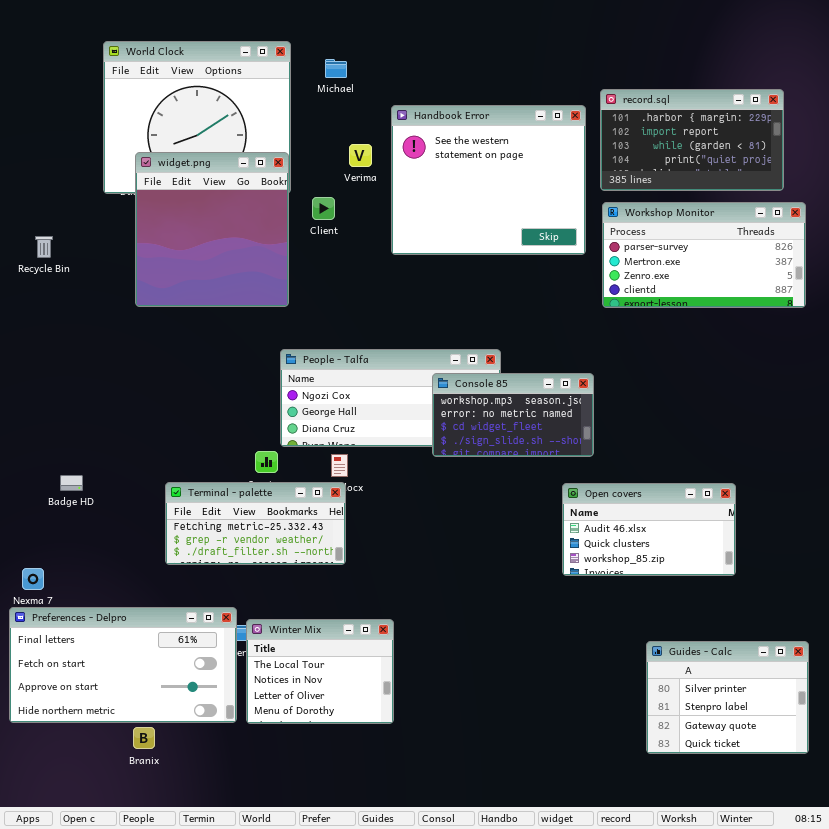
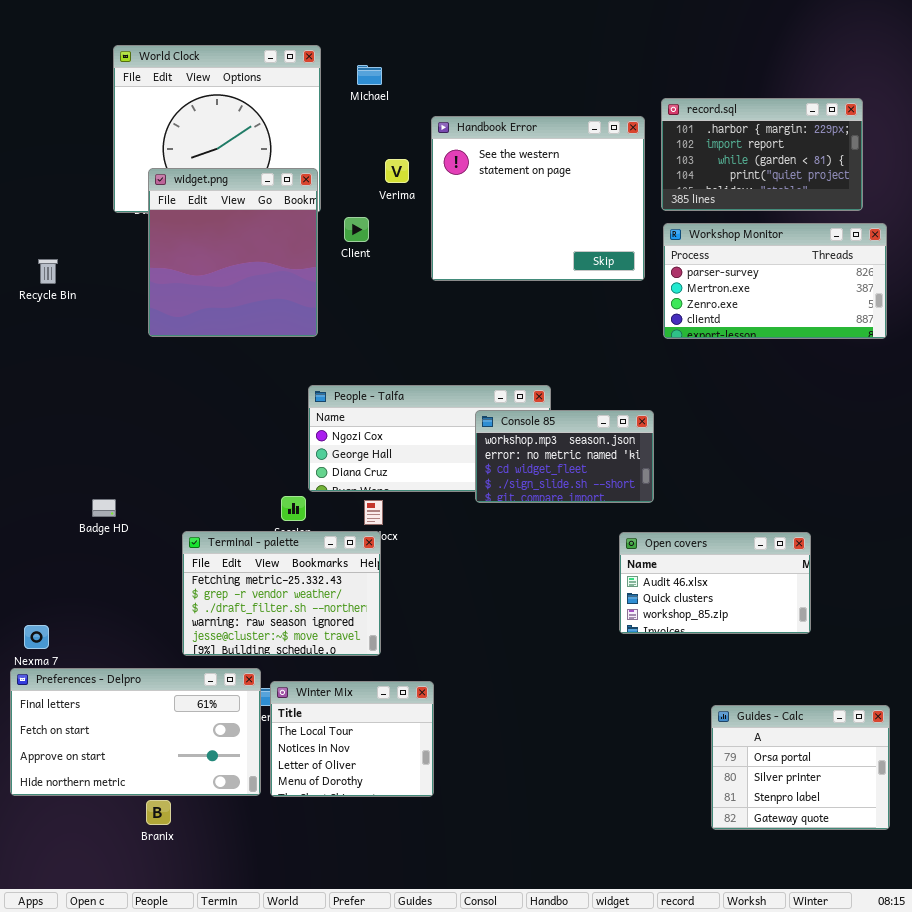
Badge HD: [60,475,83,491] -> [92,499,116,517], moved
Terminal - palette: [165,482,346,565] -> [182,531,381,656], resized
Guides - Calc: [646,641,809,754] -> [711,705,890,830], scrolled up 1 row

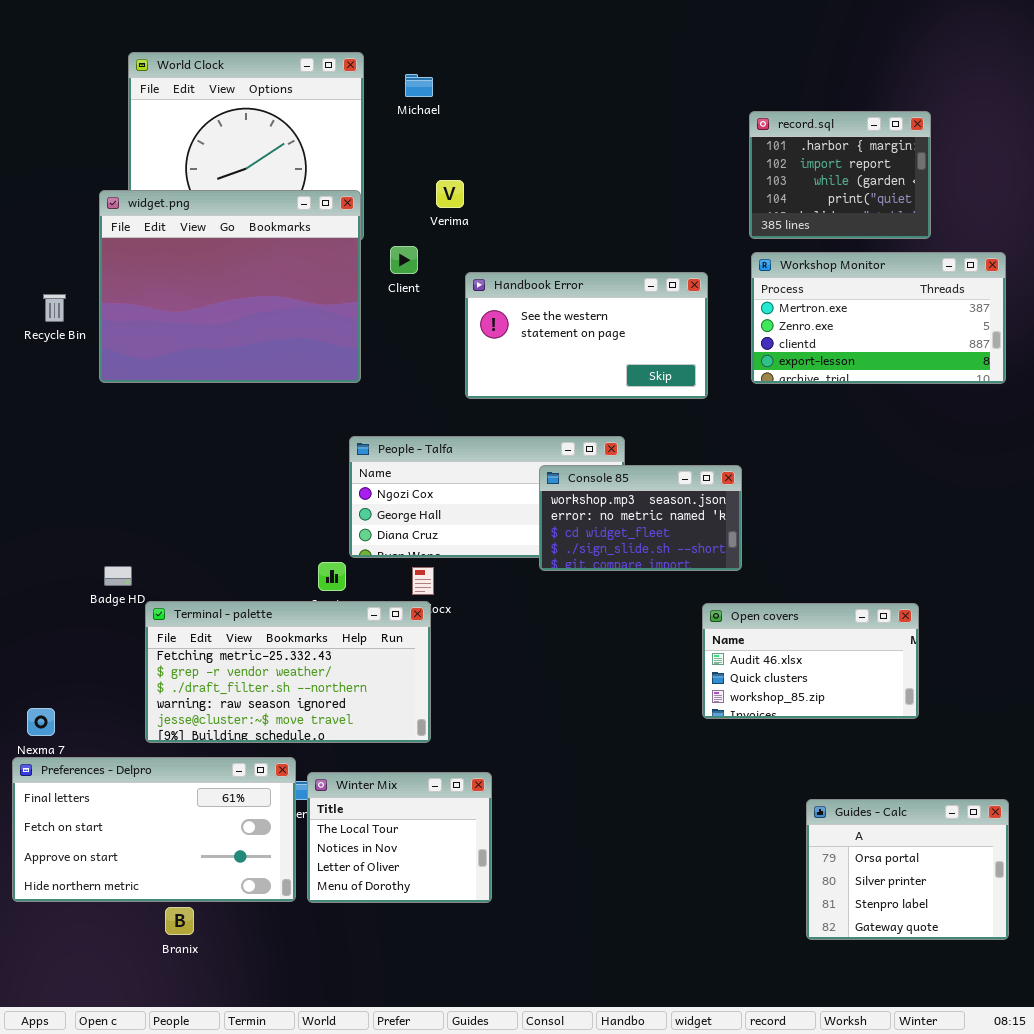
record.sql: [661,98,863,211] -> [749,111,931,239], resized
Handbook Error: [431,116,645,281] -> [465,272,708,399], moved, resized
widget.png: [148,168,318,337] -> [99,190,361,383], resized
Workshop Monitor: [663,223,887,339] -> [751,252,1006,384], scrolled down 1 row
Terminal - palette: [182,531,381,656] -> [145,601,431,743], resized

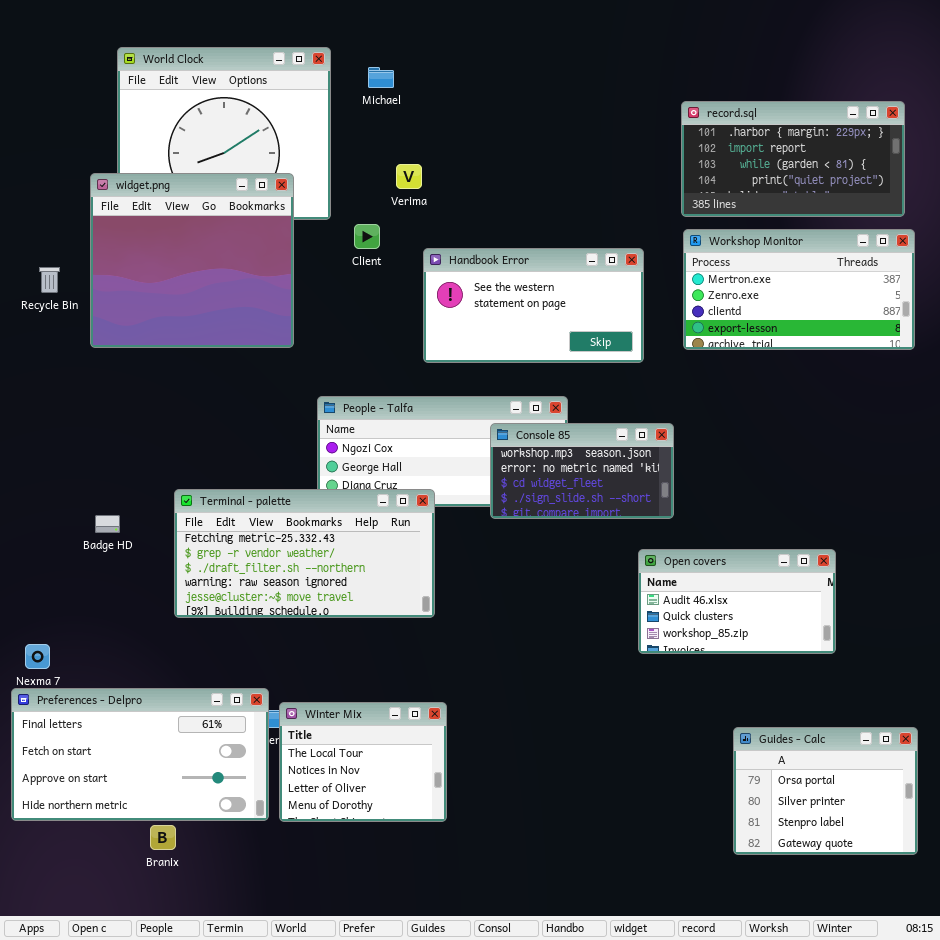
record.sql: [749,111,931,239] -> [681,101,905,217], resized
widget.png: [99,190,361,383] -> [90,173,294,348], resized
Terminal - palette: [145,601,431,743] -> [174,489,435,618], moved

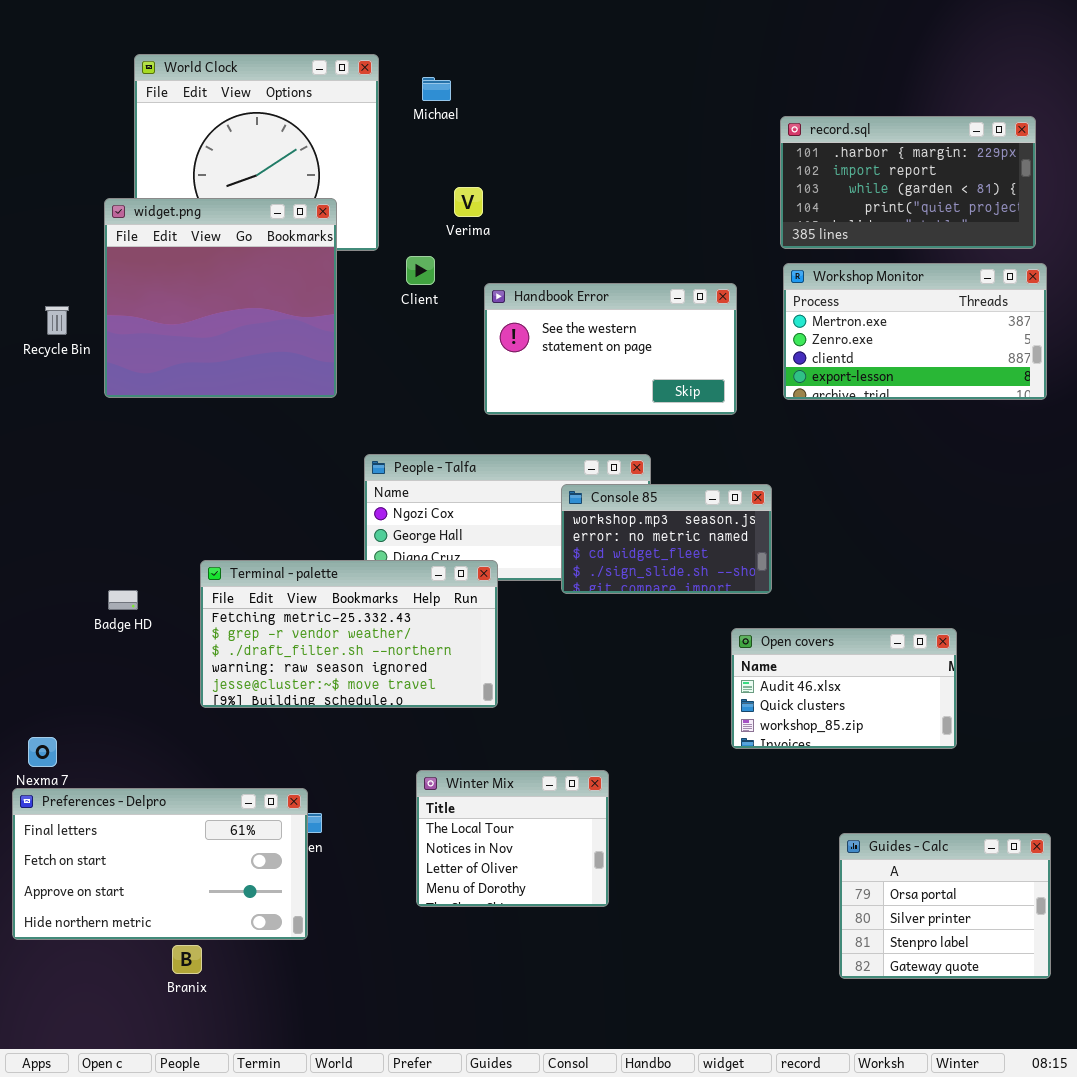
Winter Mix: [279,702,447,822] -> [416,770,609,907], moved

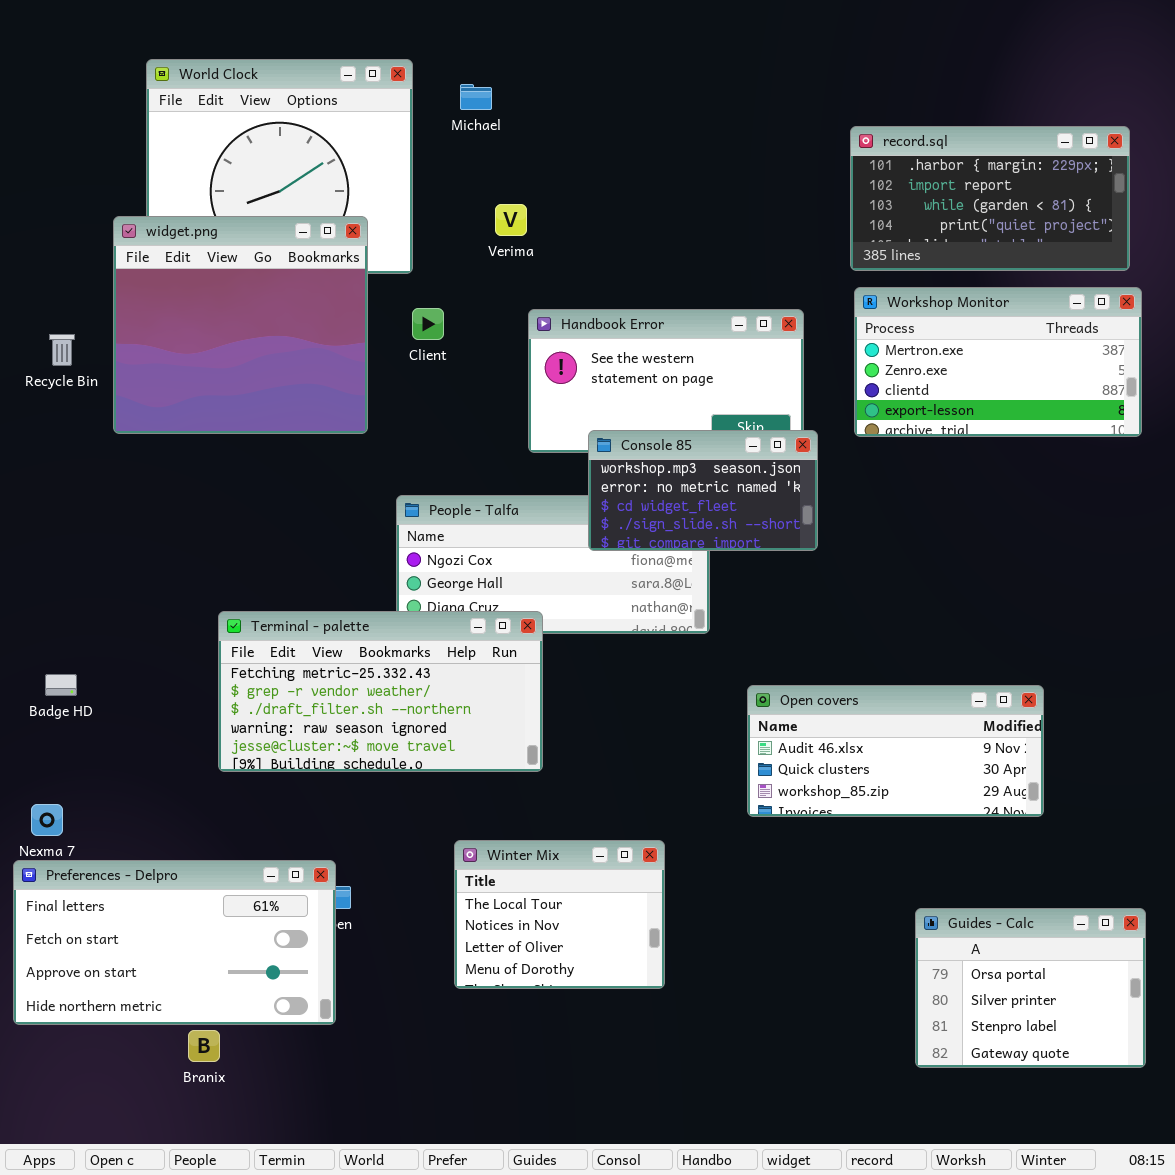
Client: [406,256,435,285] -> [412,308,444,340], moved
Console 85: [561,484,772,594] -> [588,430,818,551], moved
Badge HD: [108,590,138,610] -> [45,674,77,696], moved
Open covers: [731,628,957,749] -> [747,685,1044,817], resized

